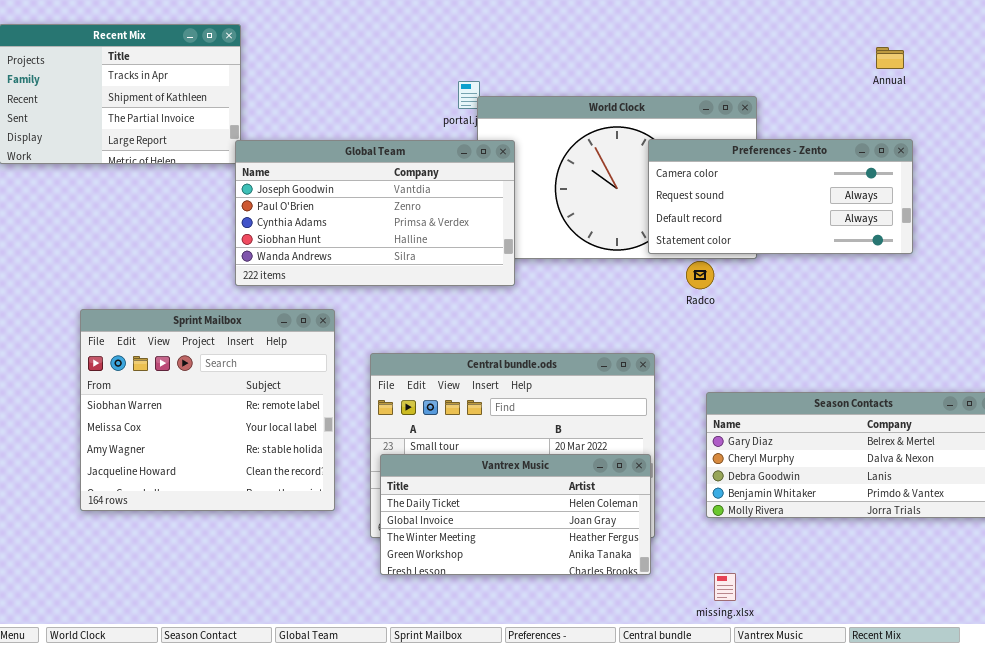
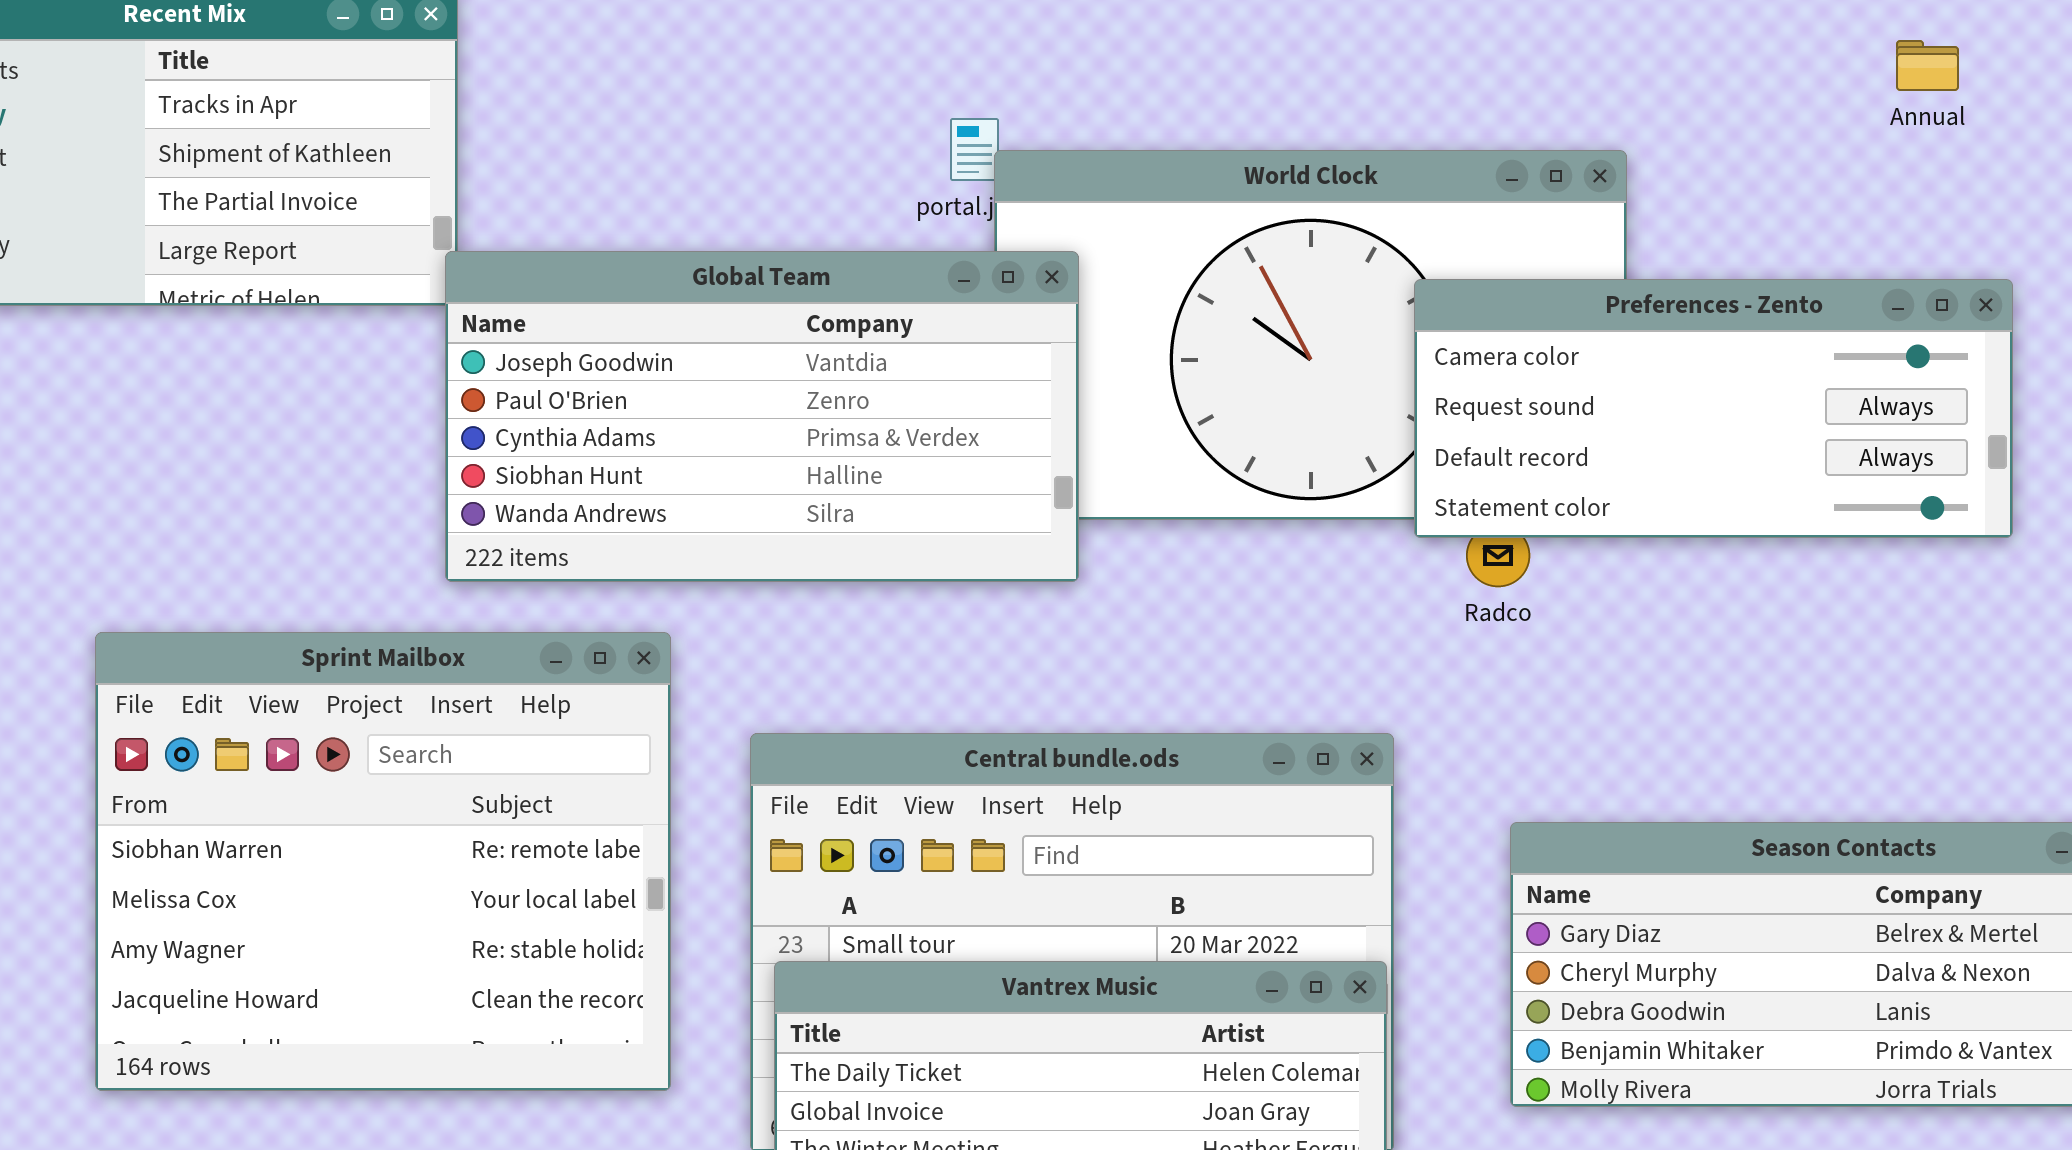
Preferences - Zento: [648,139,913,254] -> [1414,279,2013,538], moved

